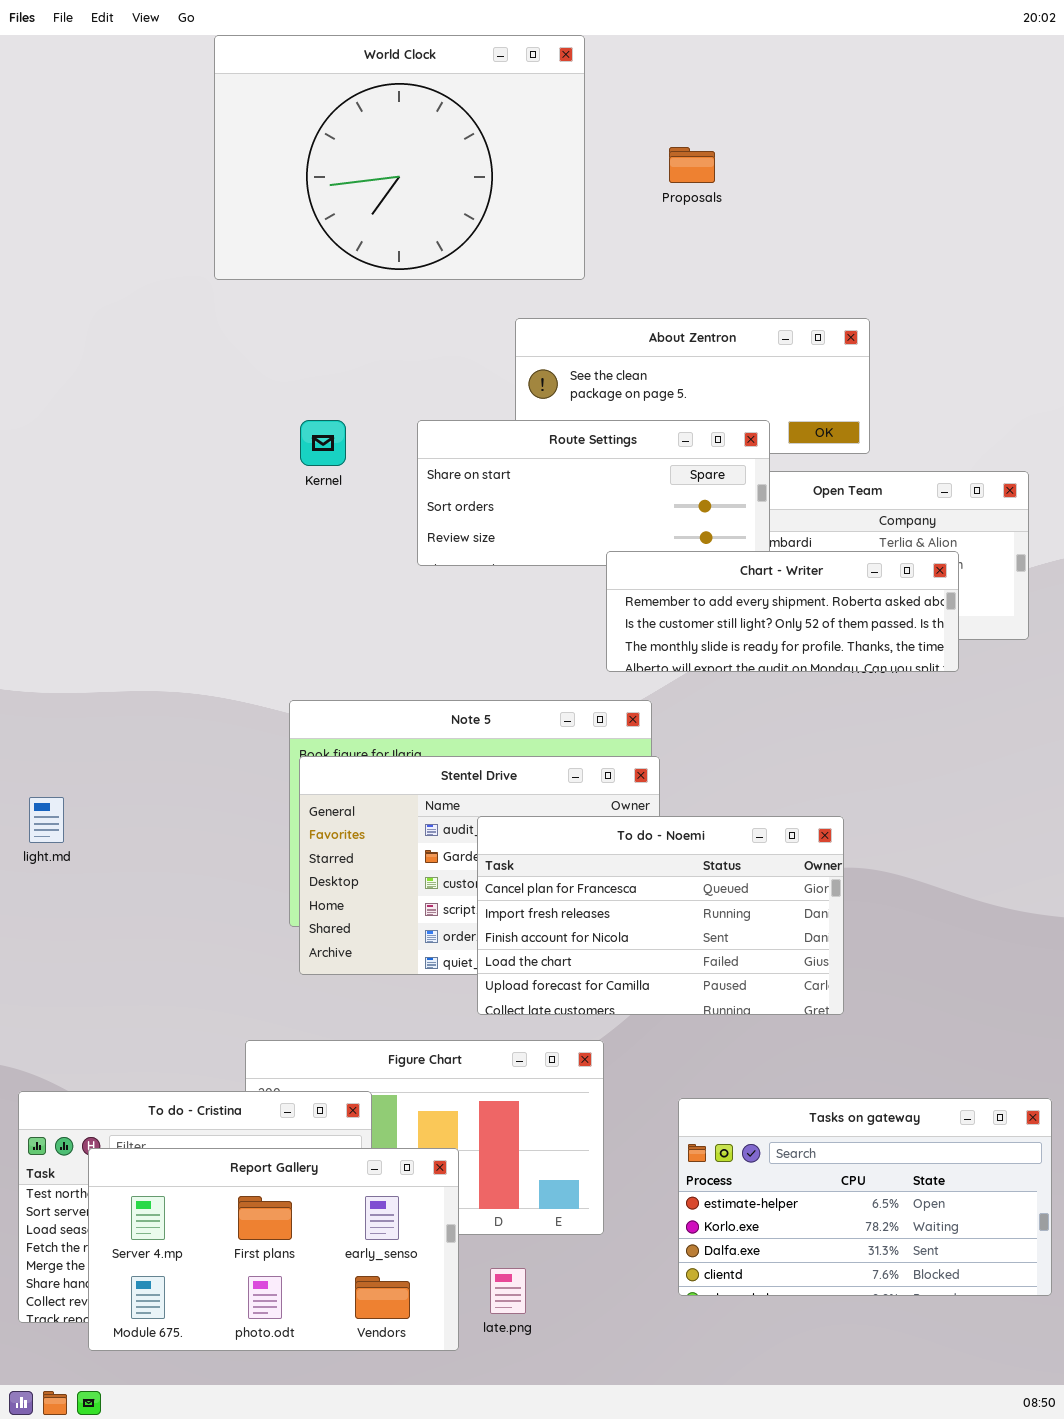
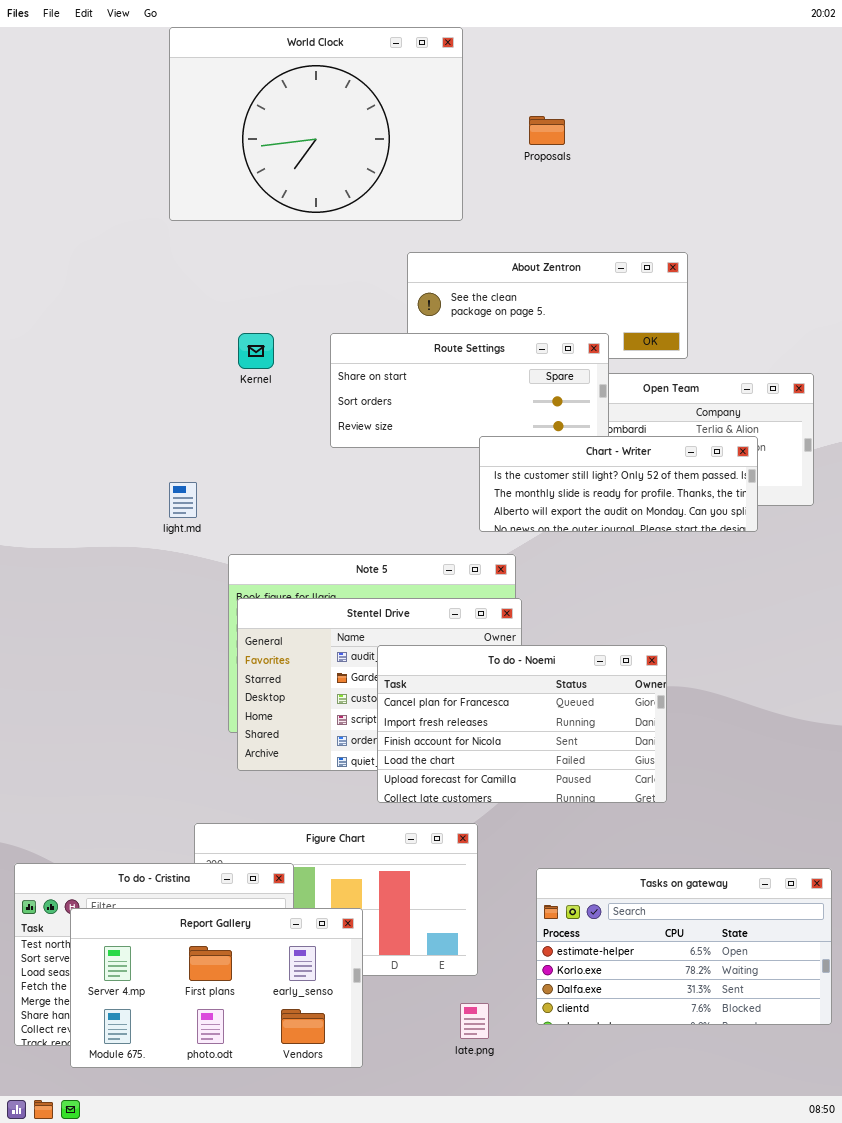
Chart - Writer: [606,551,959,672] -> [479,436,758,532], scrolled down 1 row
light.md: [29,797,64,843] -> [169,482,197,518], moved
late.png: [490,1268,526,1314] -> [460,1003,489,1039], moved

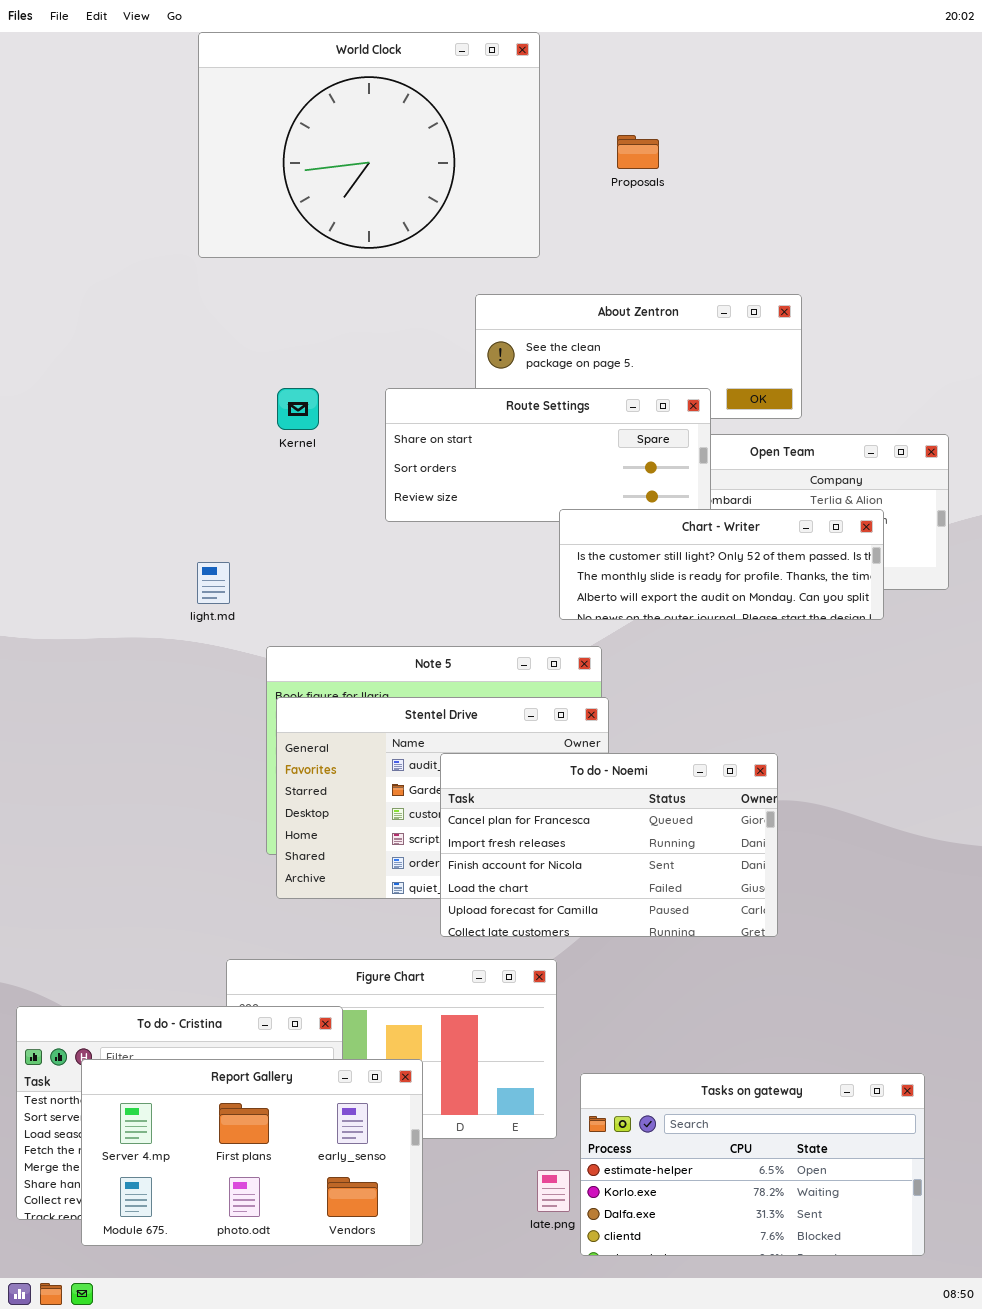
Tasks on gateway: [536,868,832,1025] -> [580,1073,925,1256], moved

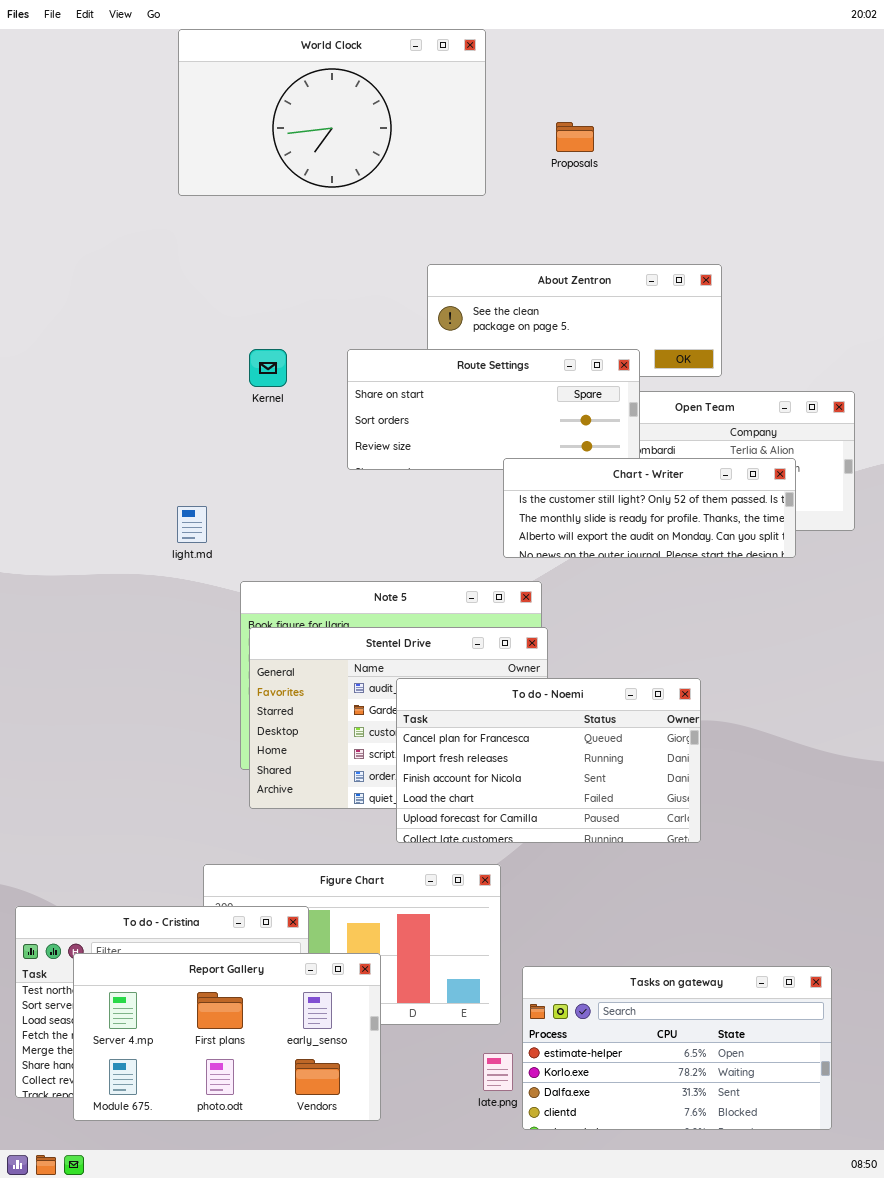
World Clock: [198,32,540,258] -> [178,29,486,196], resized

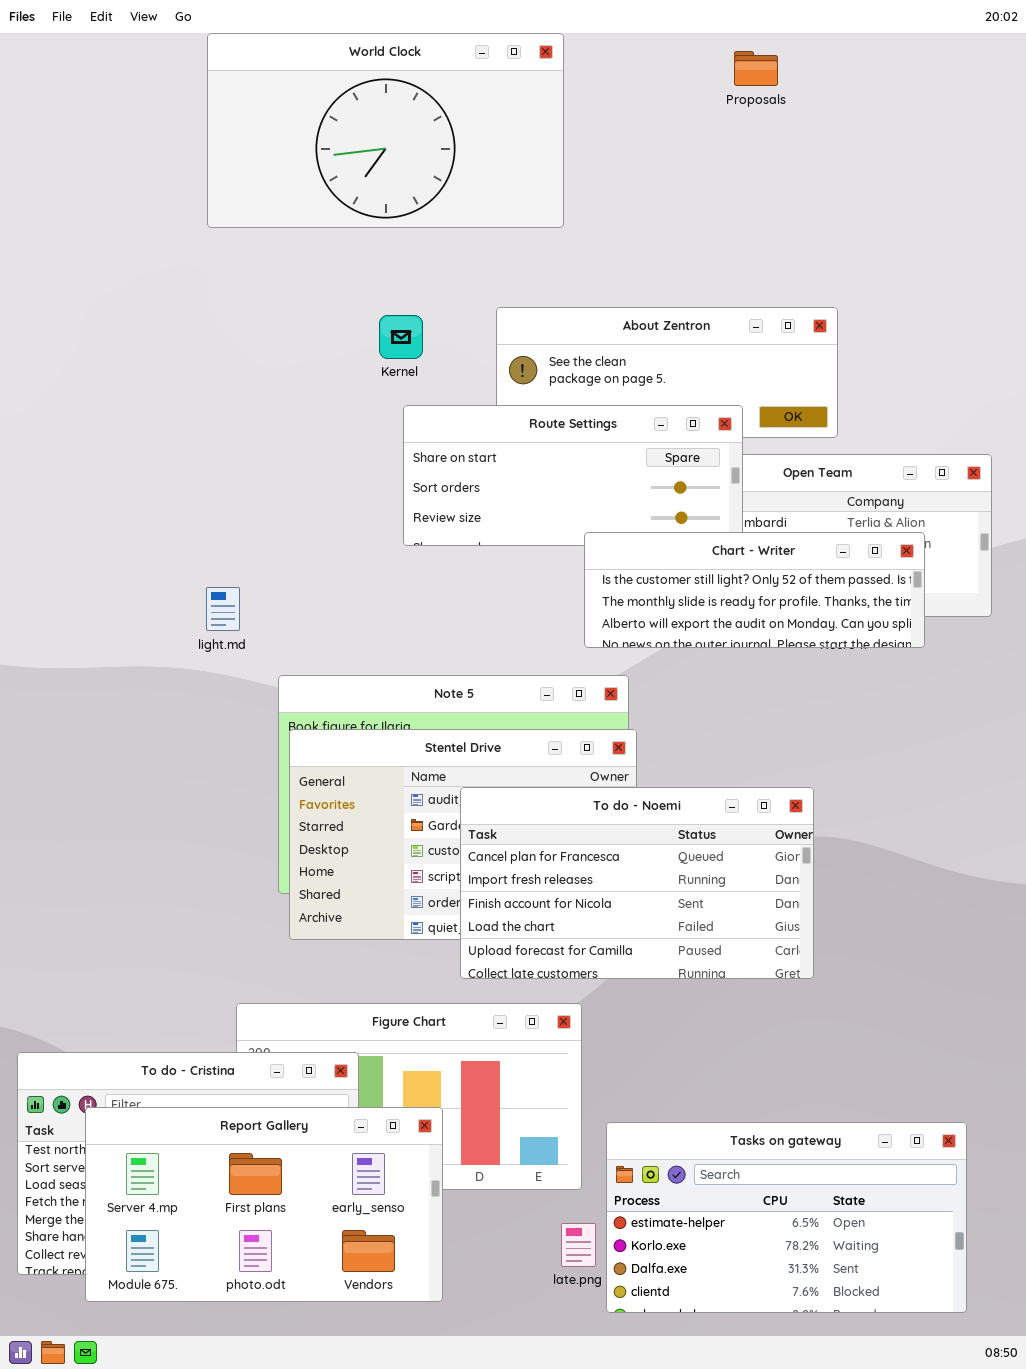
Proposals: [556,122,594,152] -> [734,51,778,86], moved
Kernel: [249,349,287,387] -> [379,315,423,359], moved

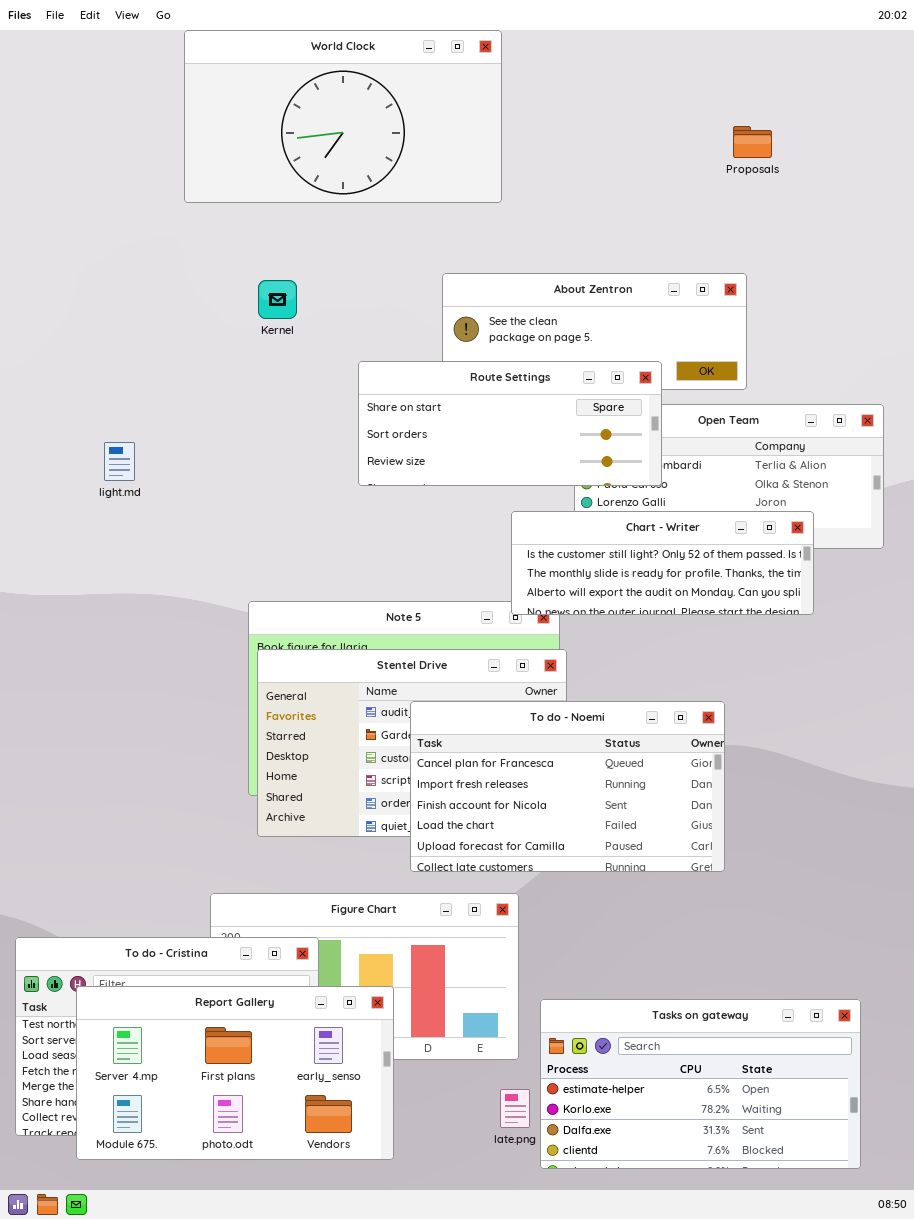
Proposals: [734,51,778,86] -> [733,126,772,158], moved
Kernel: [379,315,423,359] -> [258,280,297,319], moved
Chart - Writer: [584,532,925,648] -> [511,511,814,615], moved
light.md: [206,587,240,631] -> [104,442,135,481], moved

